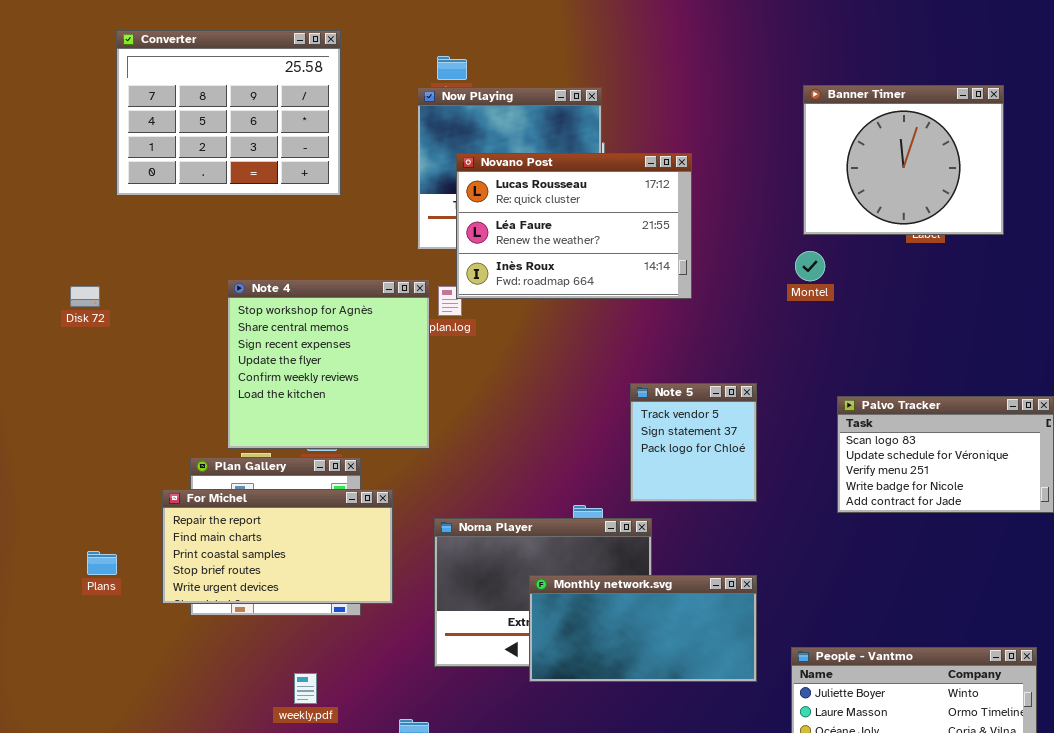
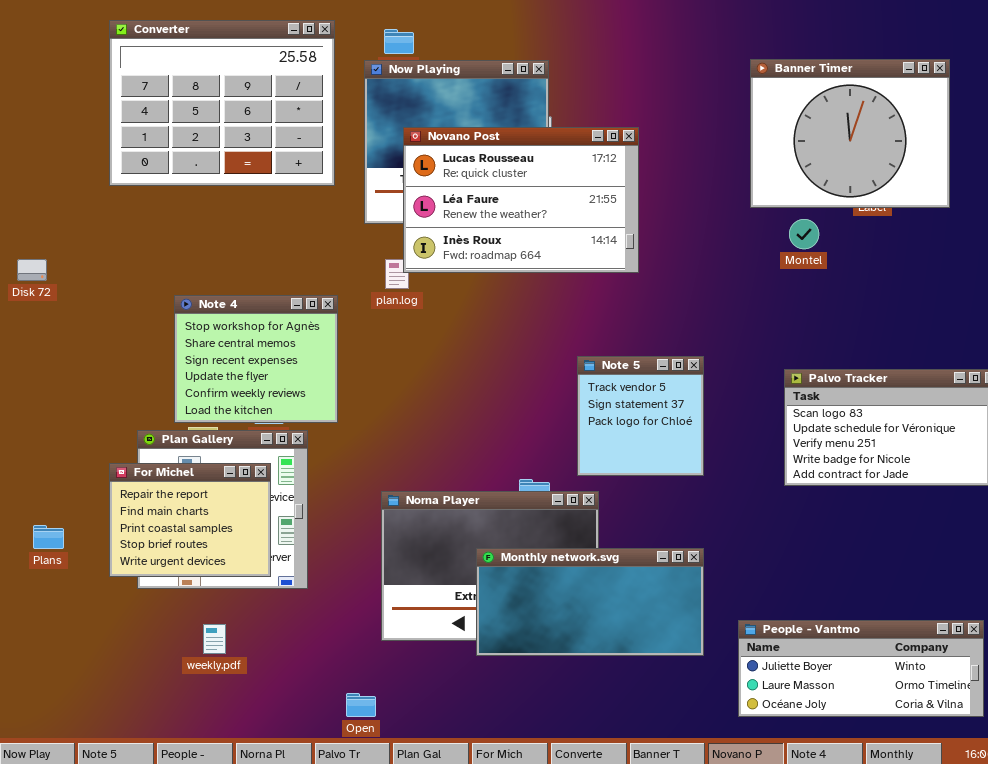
Converter: [116,30,341,196] -> [109,20,335,186], moved
Montel: [795,251,825,281] -> [789,219,819,249], moved
Note 4: [227,279,430,449] -> [174,295,338,423], resized
For Michel: [162,489,393,604] -> [109,463,271,577], resized
weekly.pdf: [294,673,317,704] -> [203,624,226,654], moved

